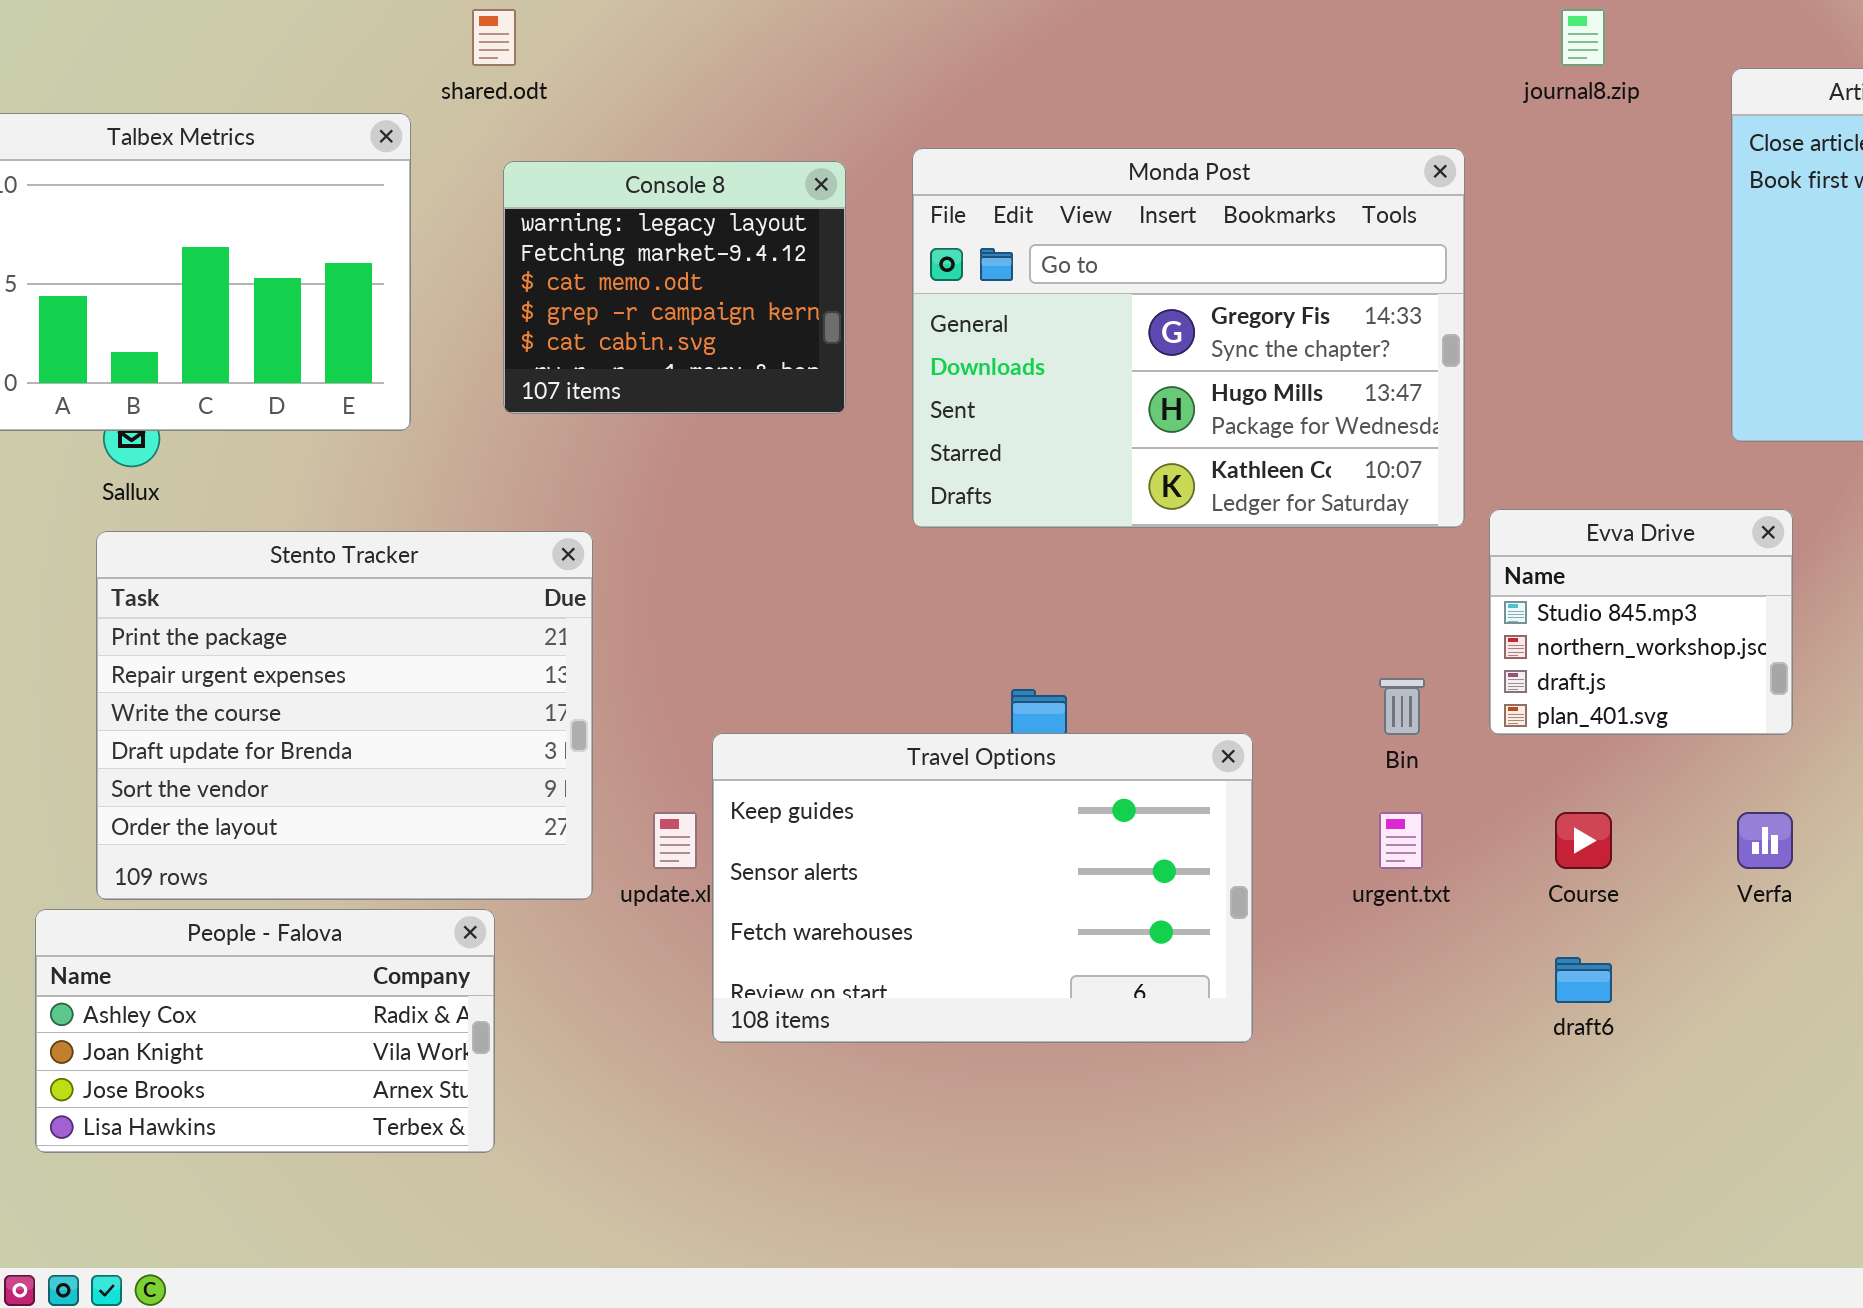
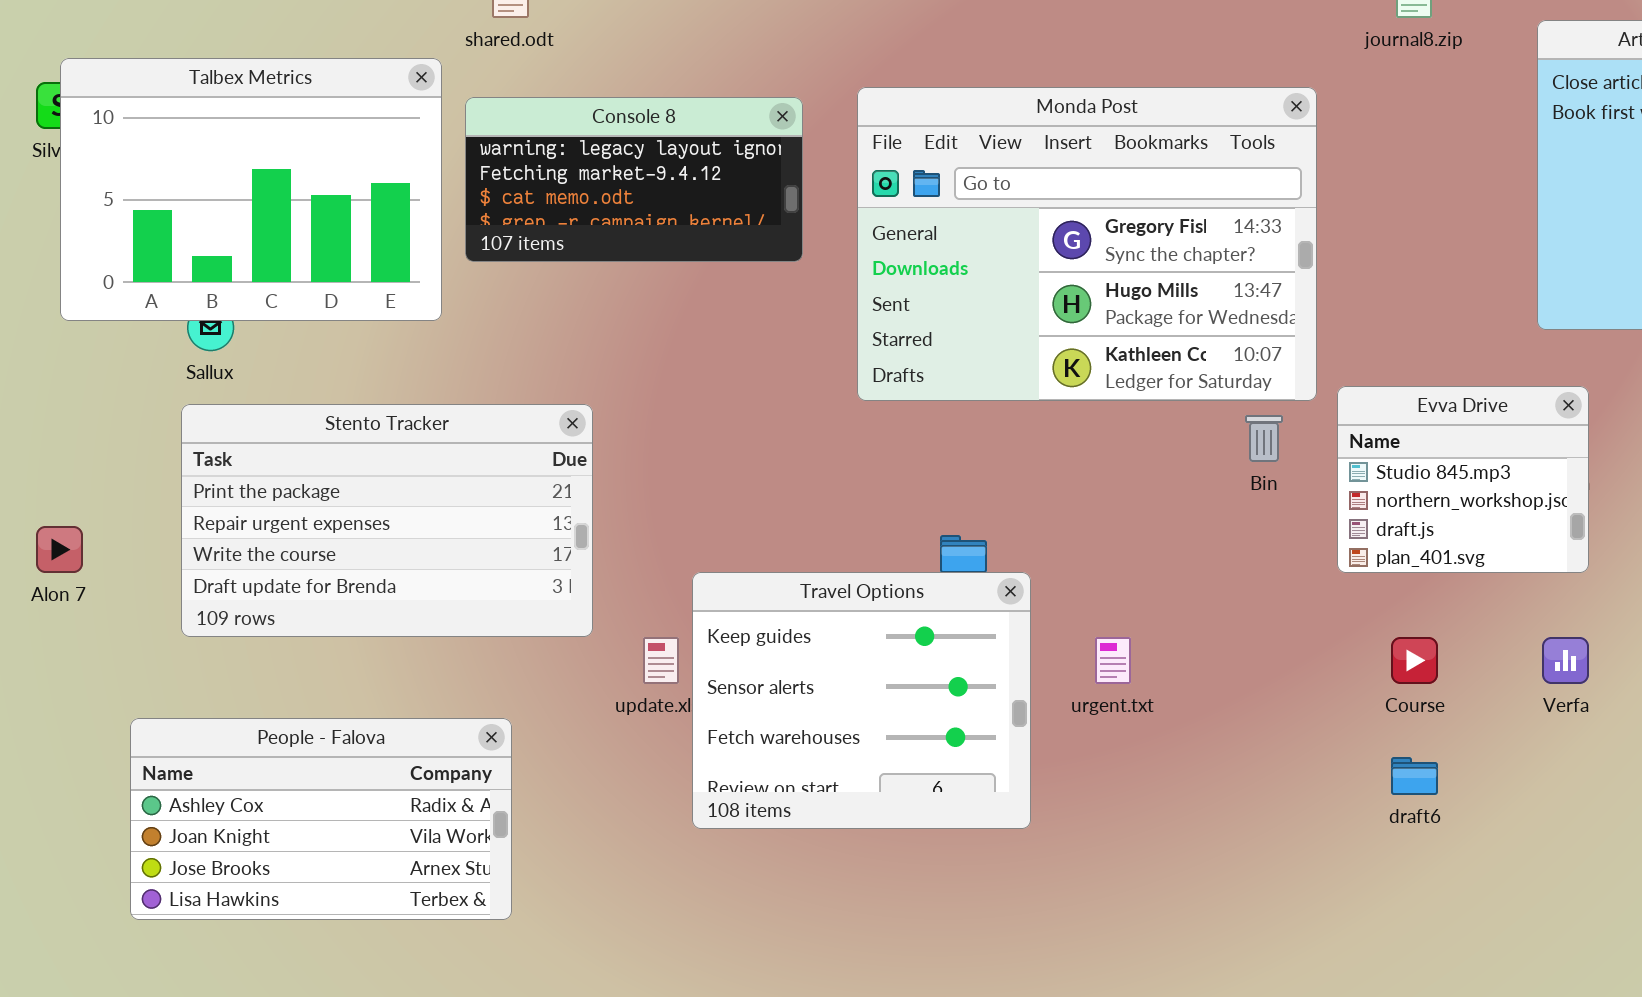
Console 8: [503,161,846,414] -> [465,97,803,262], resized
Stento Tracker: [96,531,593,900] -> [181,404,593,637], resized
Bin: [1379,678,1425,735] -> [1245,415,1283,462], moved
Travel Options: [712,733,1253,1043] -> [692,572,1031,829], resized
urgent.txt: [1379,812,1423,869] -> [1095,637,1131,684], moved

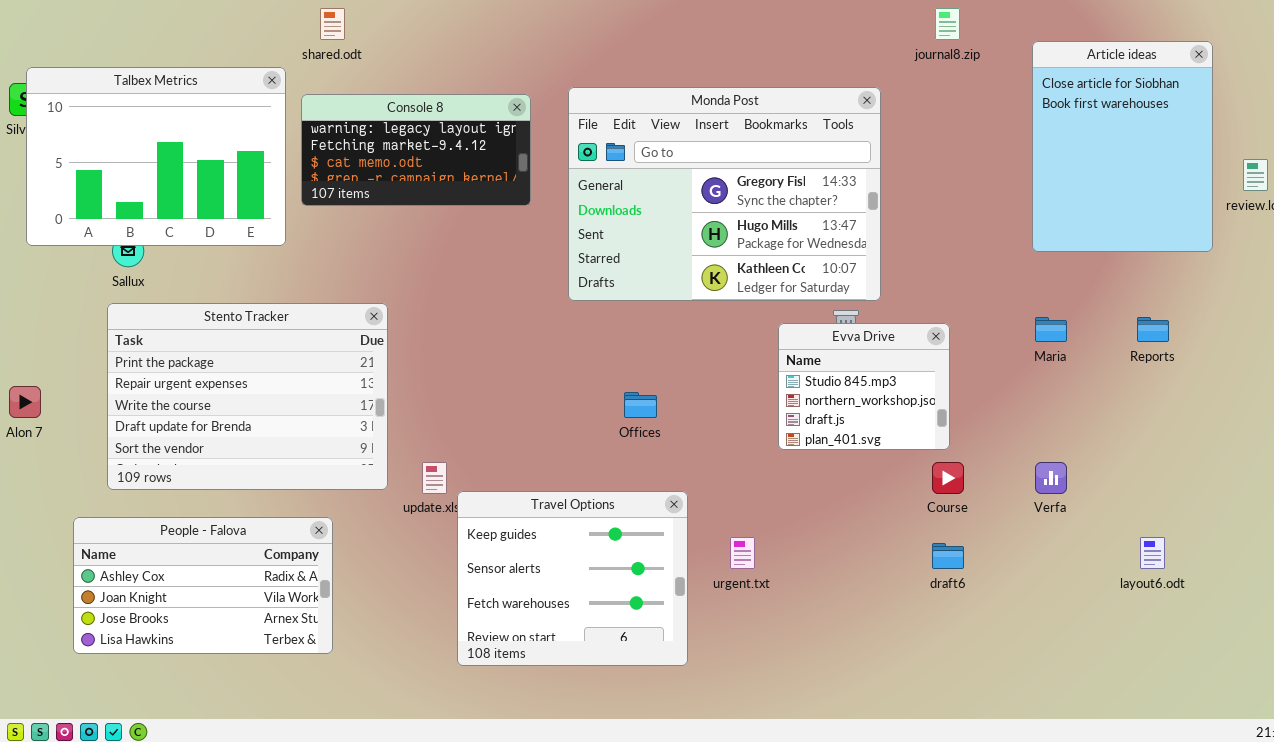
Evva Drive: [1337,386,1589,573] -> [778,323,950,450], moved
Stento Tracker: [181,404,593,637] -> [107,303,388,490], resized
Travel Options: [692,572,1031,829] -> [457,491,688,666], moved
urgent.txt: [1095,637,1131,684] -> [730,537,755,569], moved

